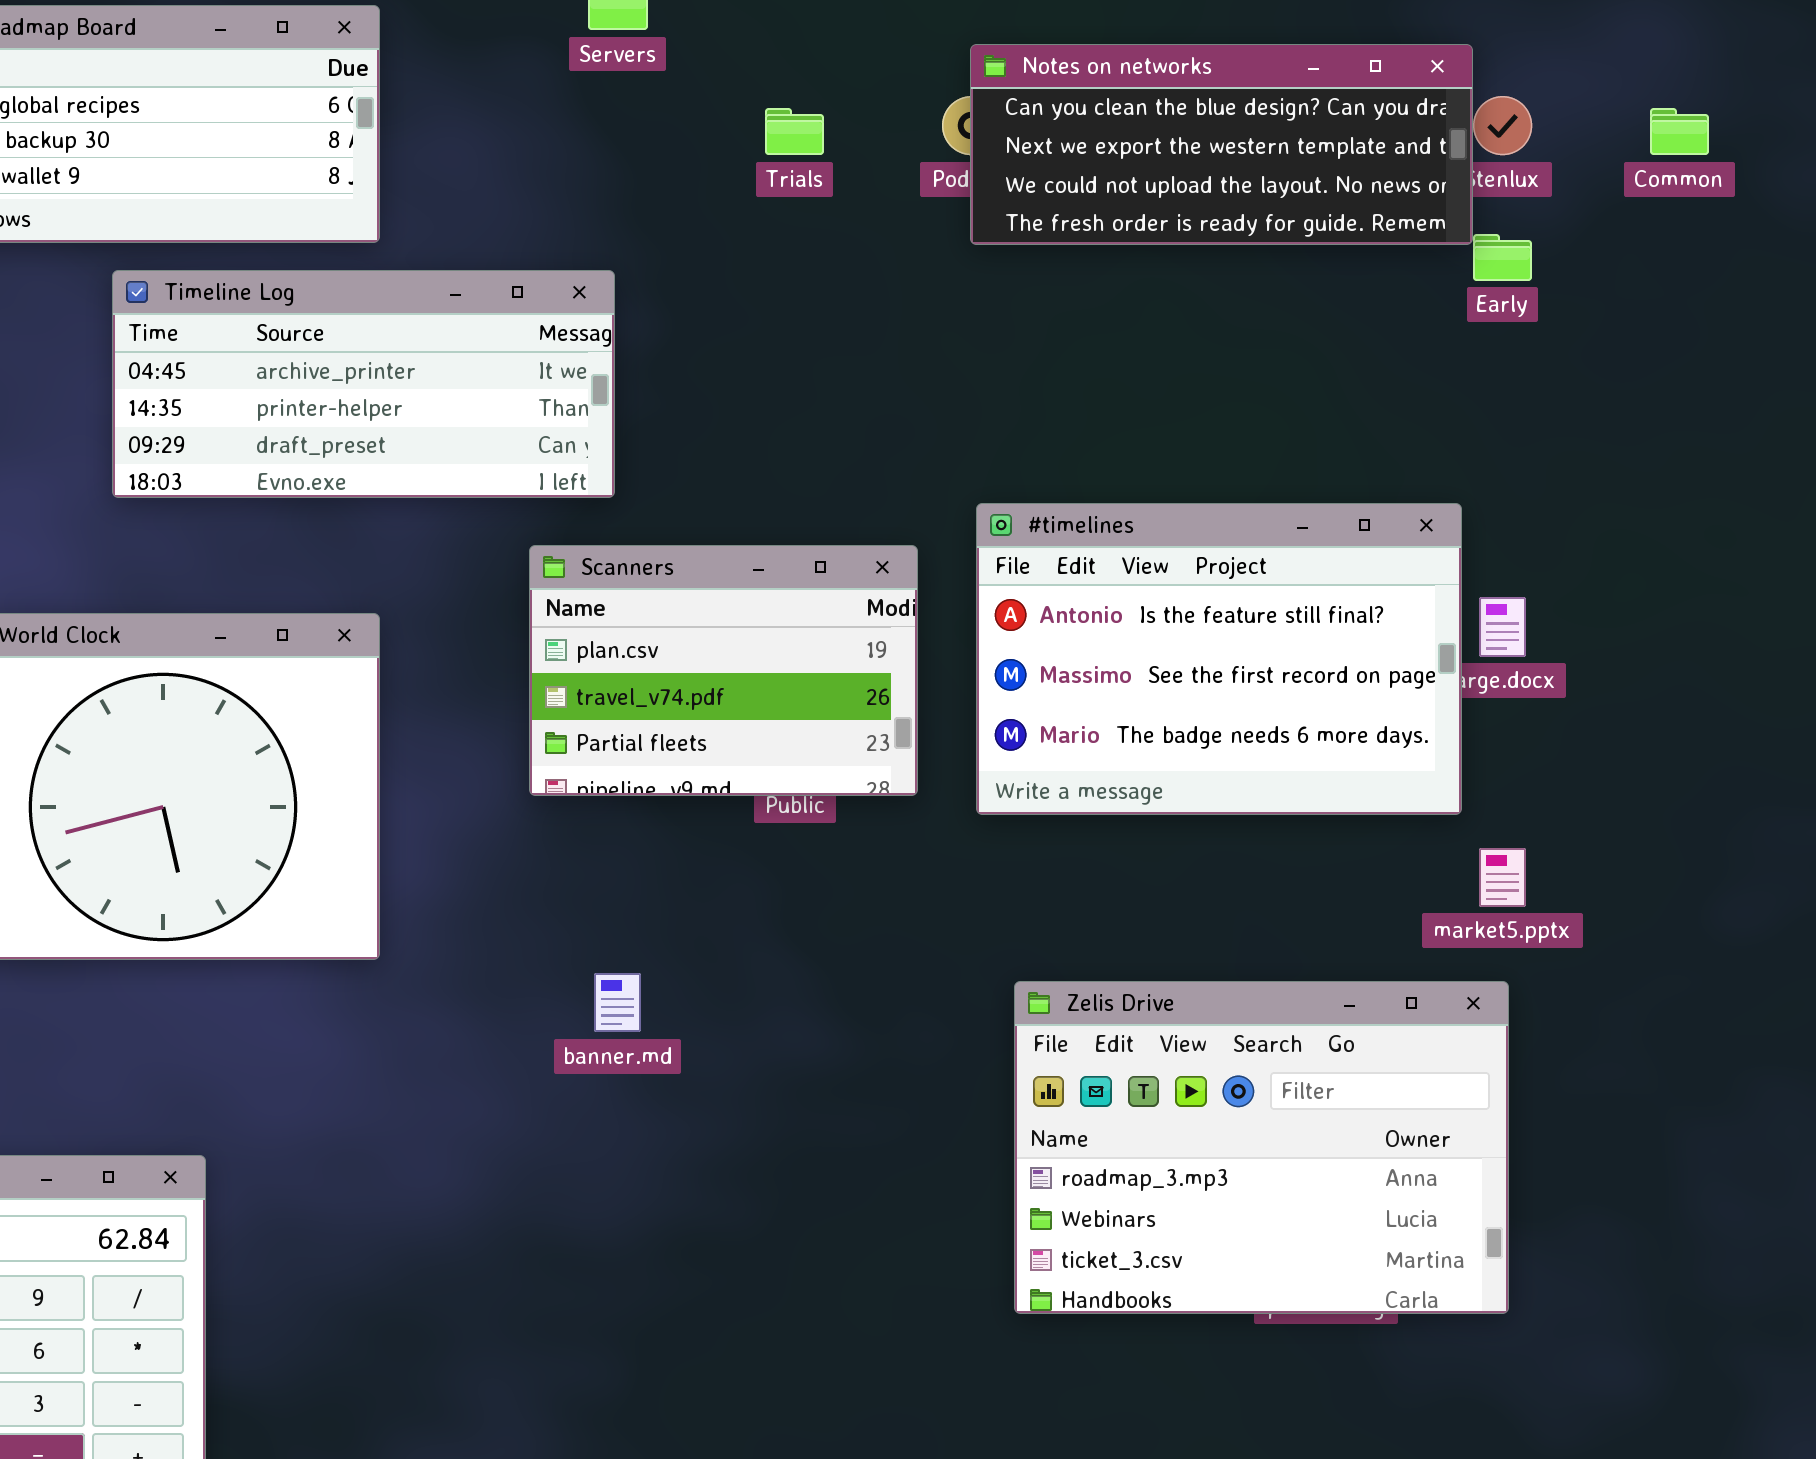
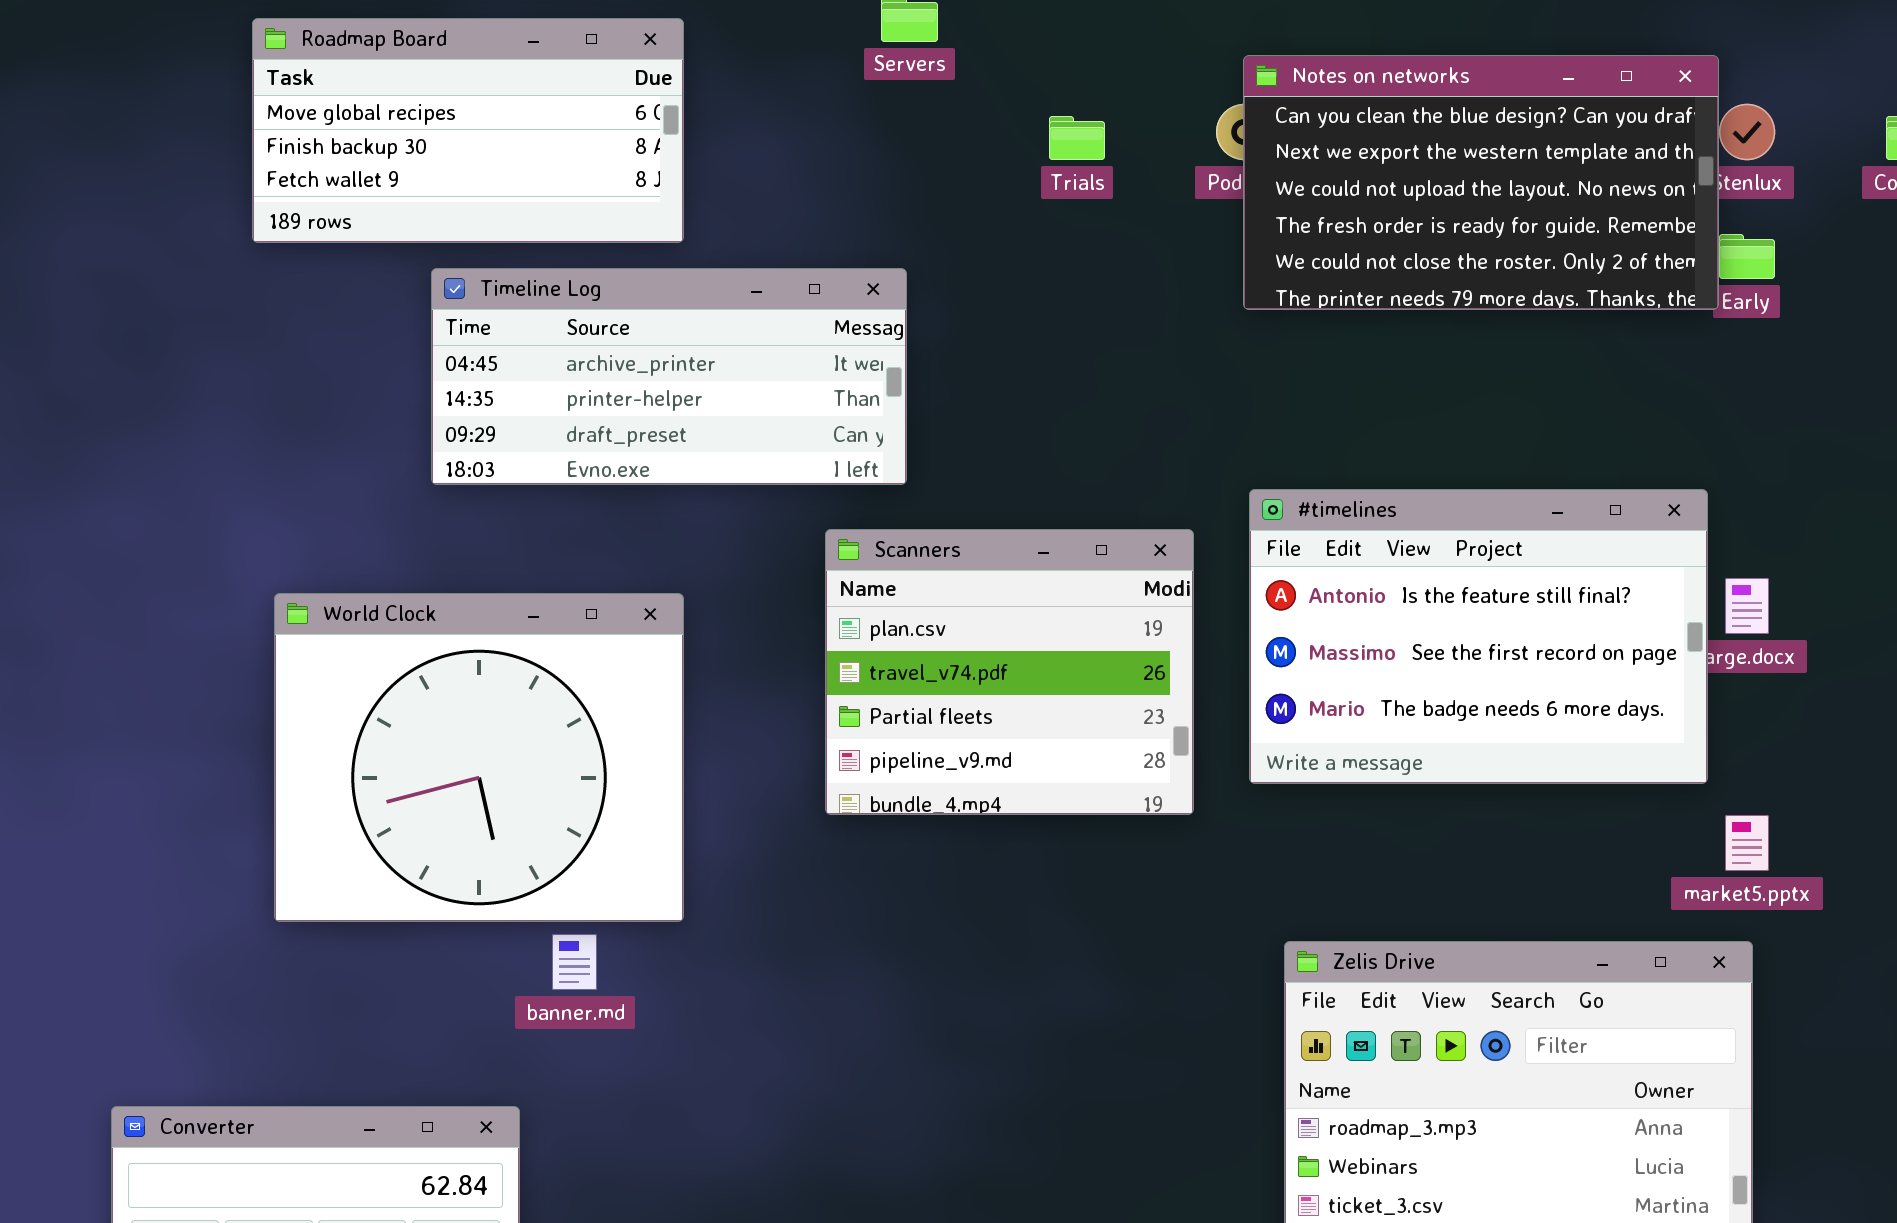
Notes on networks: [970,44,1473,245] -> [1243,55,1719,310], resized
Scanners: [529,545,918,796] -> [825,529,1194,815], resized
banner.md: [594,973,641,1032] -> [552,934,597,990], moved

